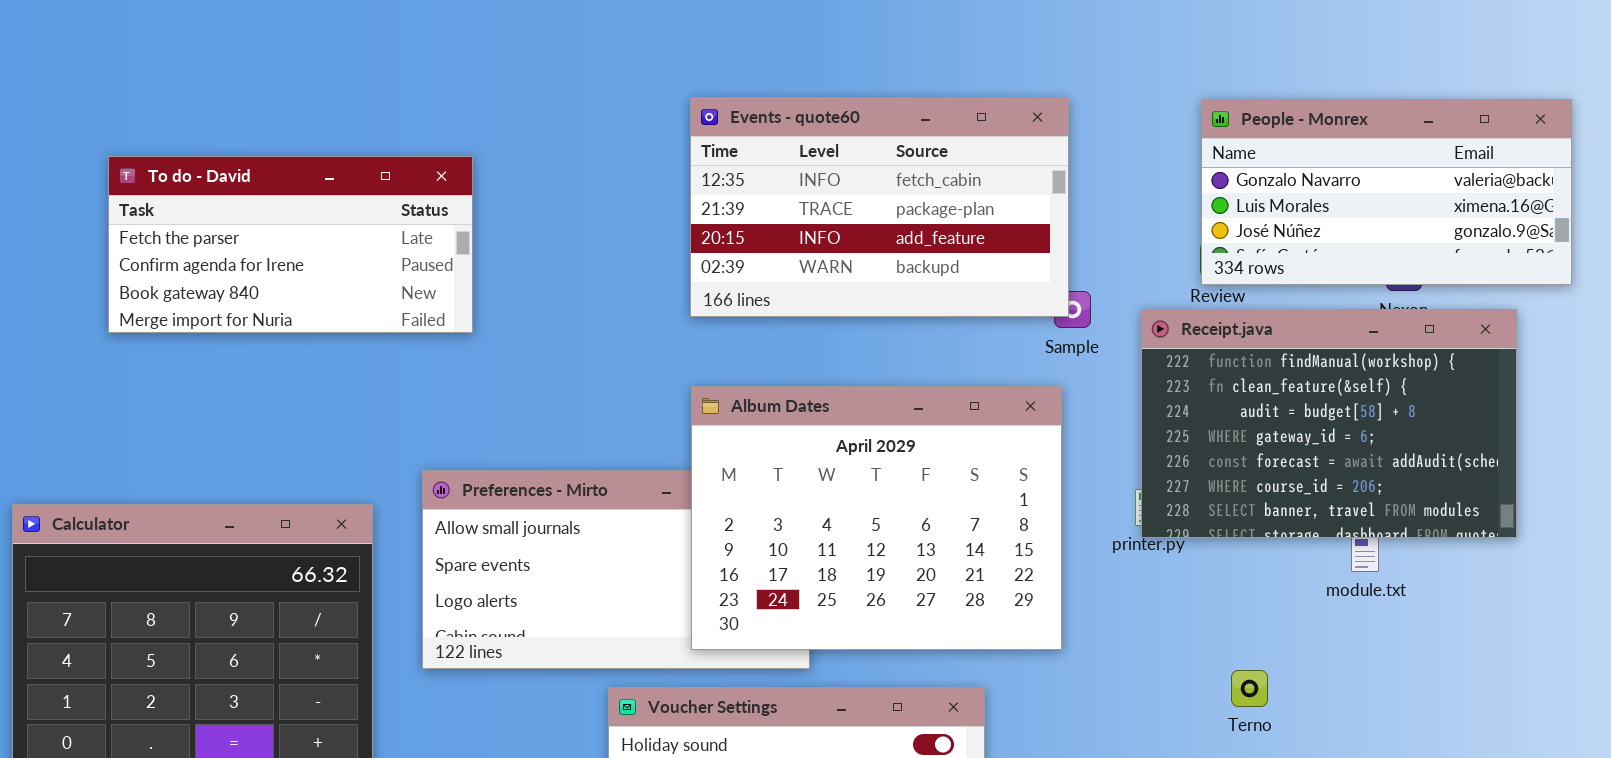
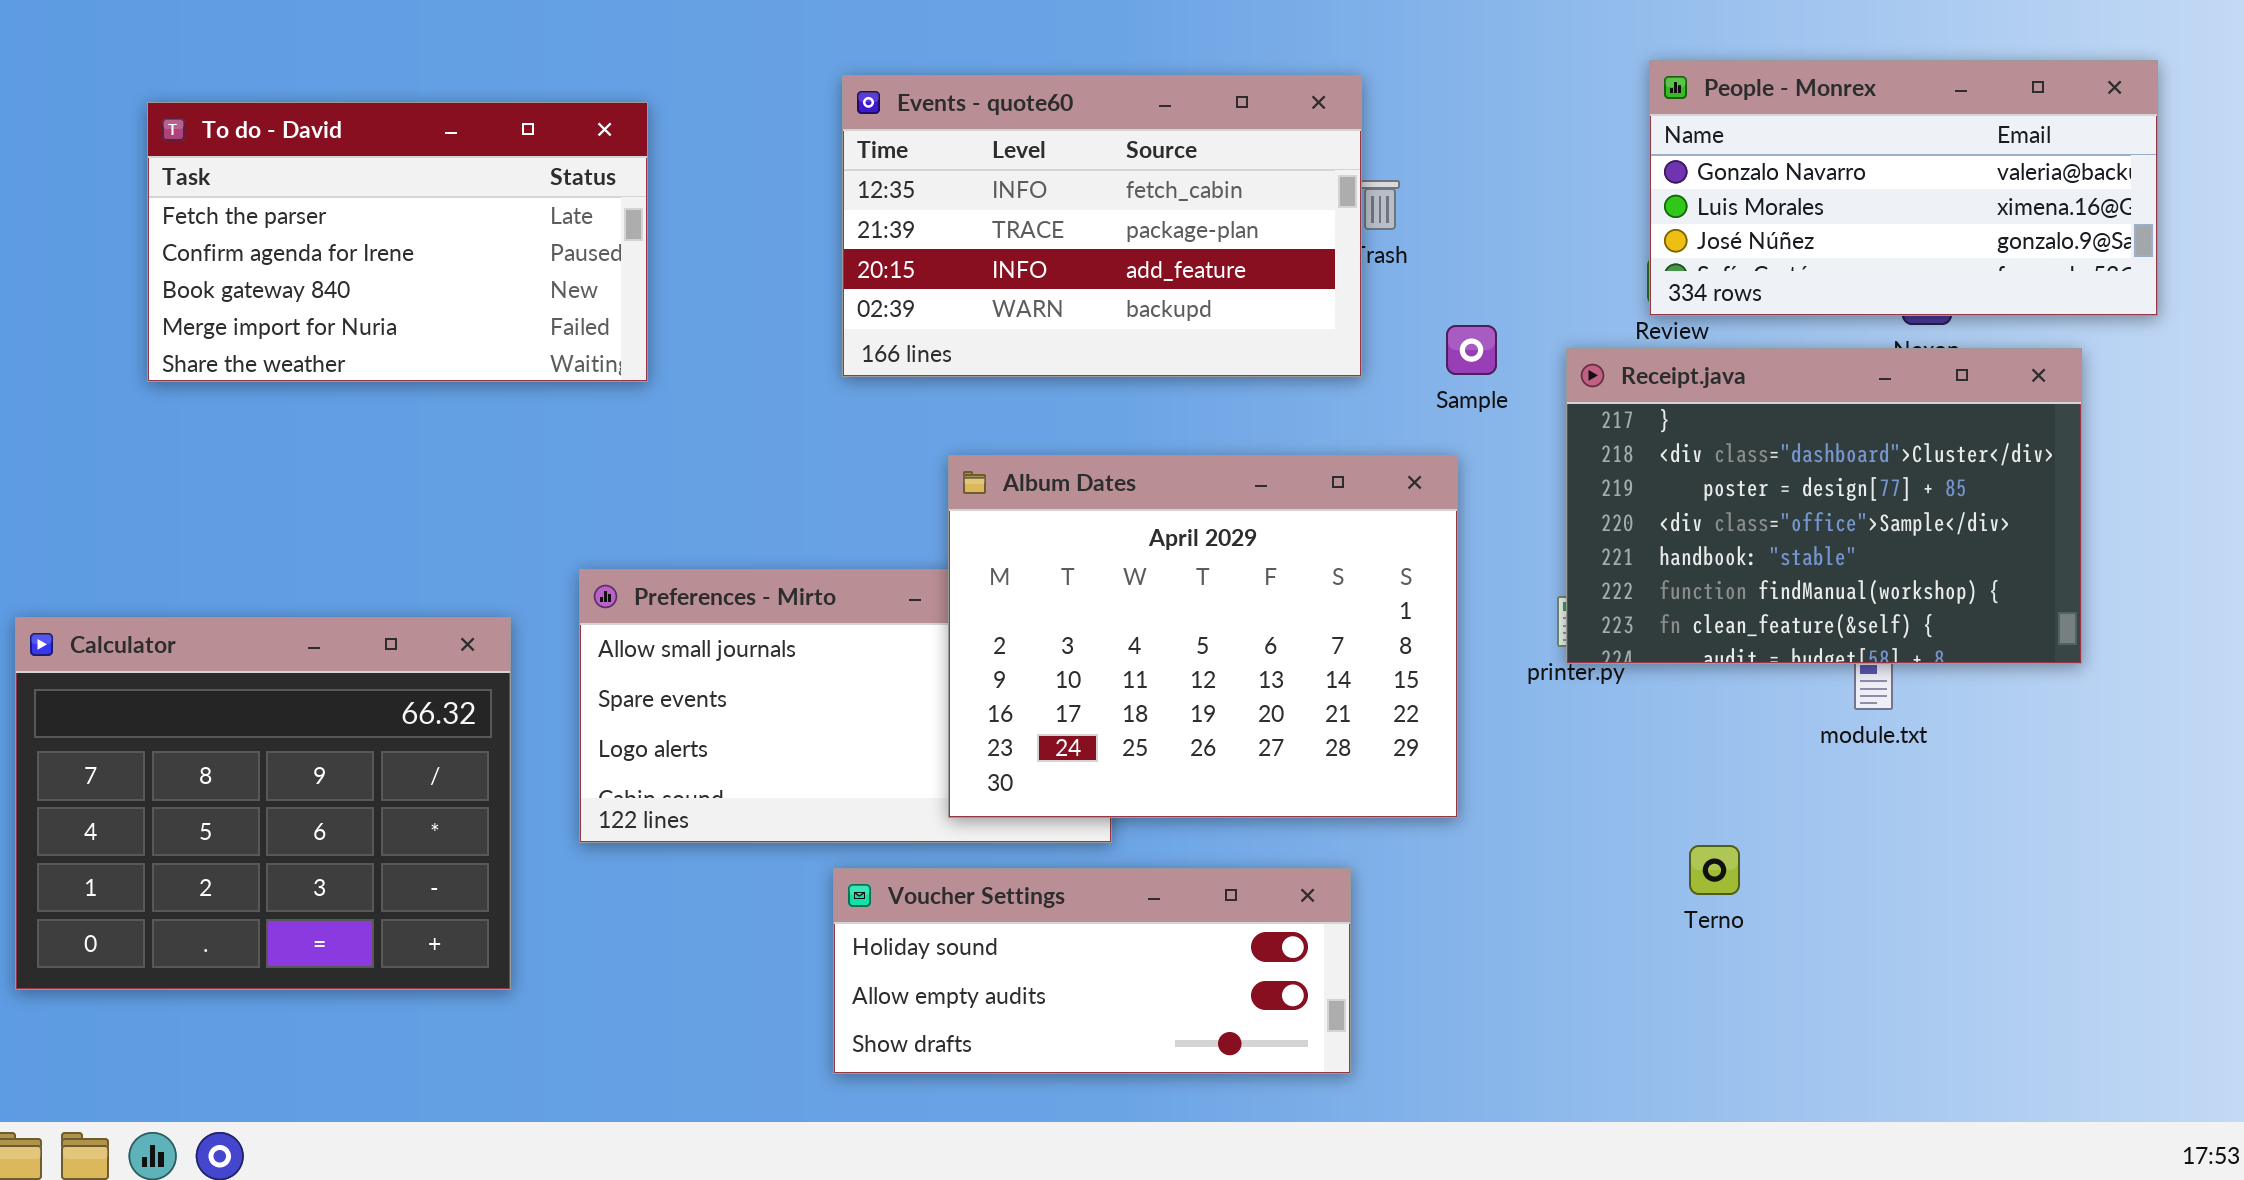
Events - quote60: [690,97,1069,317] -> [842,75,1362,377], moved
To do - David: [108,156,473,333] -> [147,102,648,382], resized
Receipt.java: [1141,309,1517,538] -> [1566,348,2082,664], scrolled up 5 rows

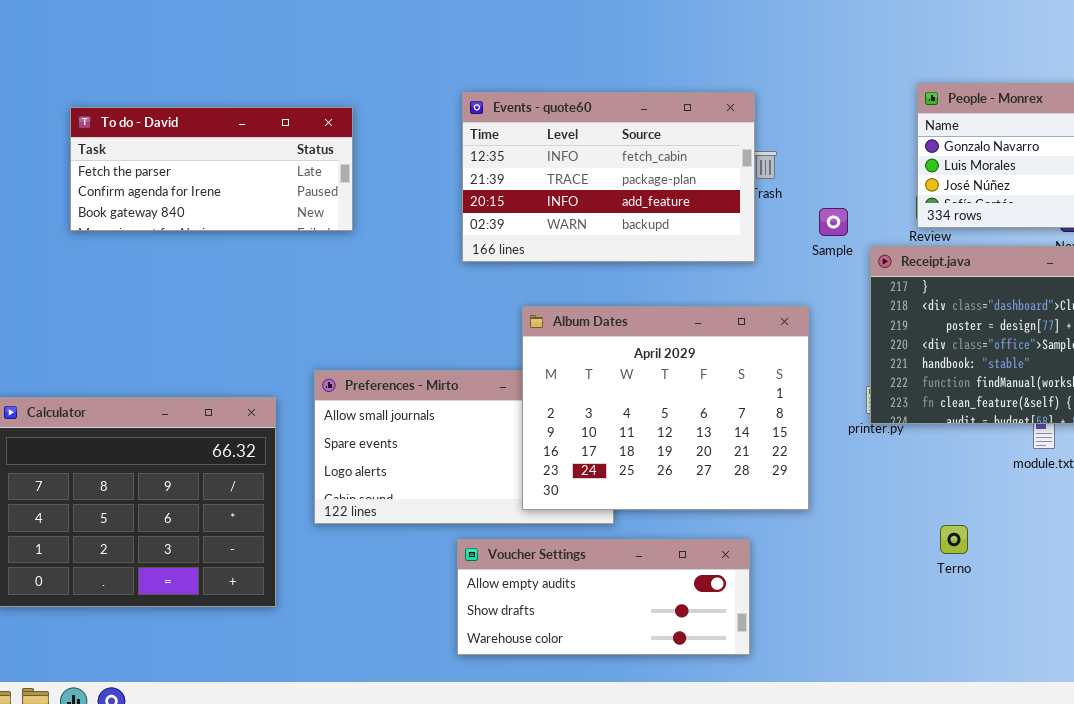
To do - David: [147,102,648,382] -> [70,107,353,231], resized
Sample: [1446,325,1497,375] -> [819,208,848,236], moved
Voucher Settings: [833,868,1351,1074] -> [457,539,750,655], scrolled down 1 row

